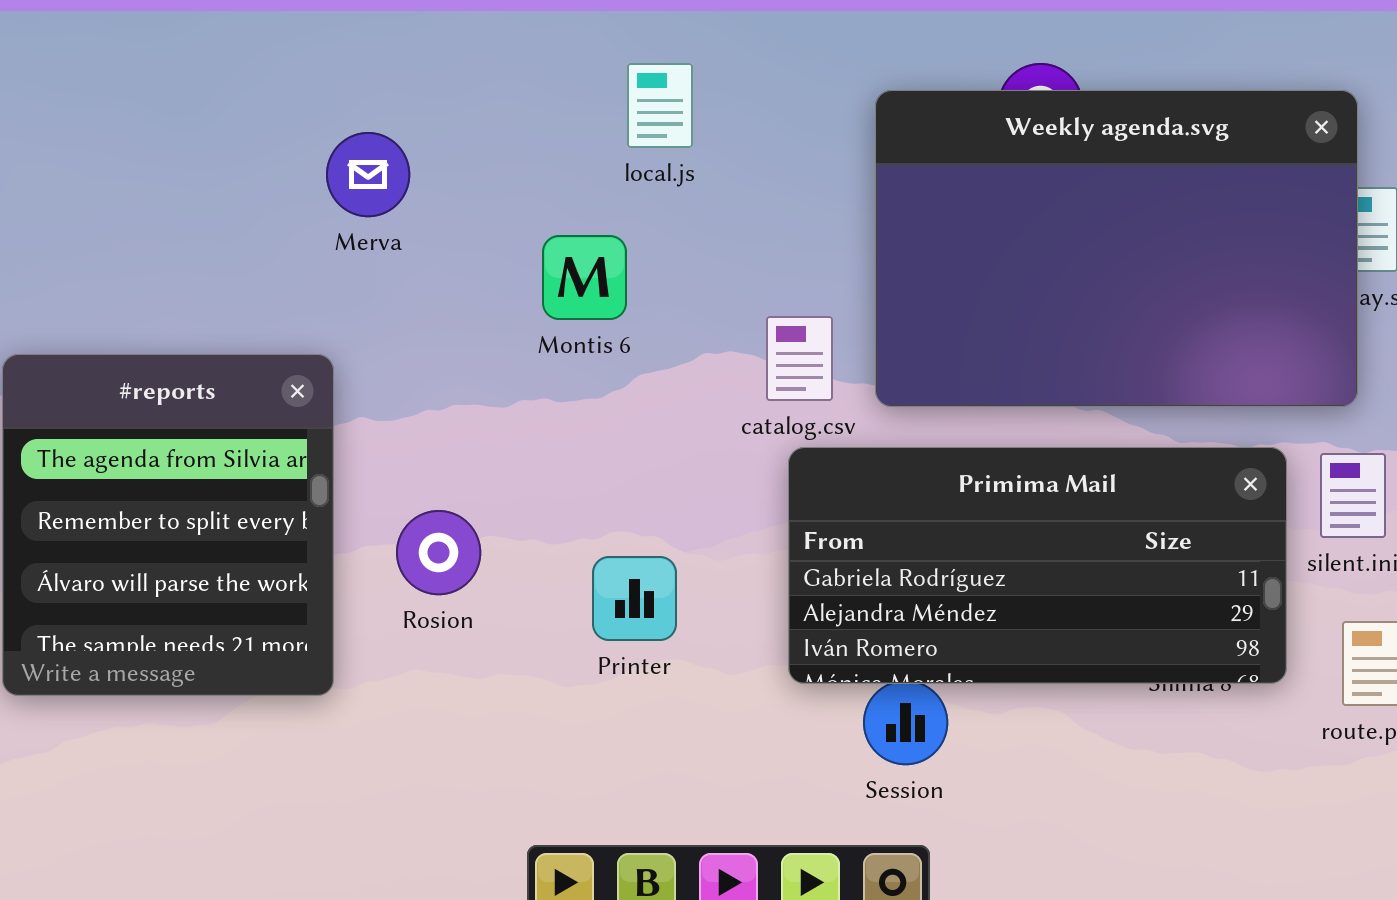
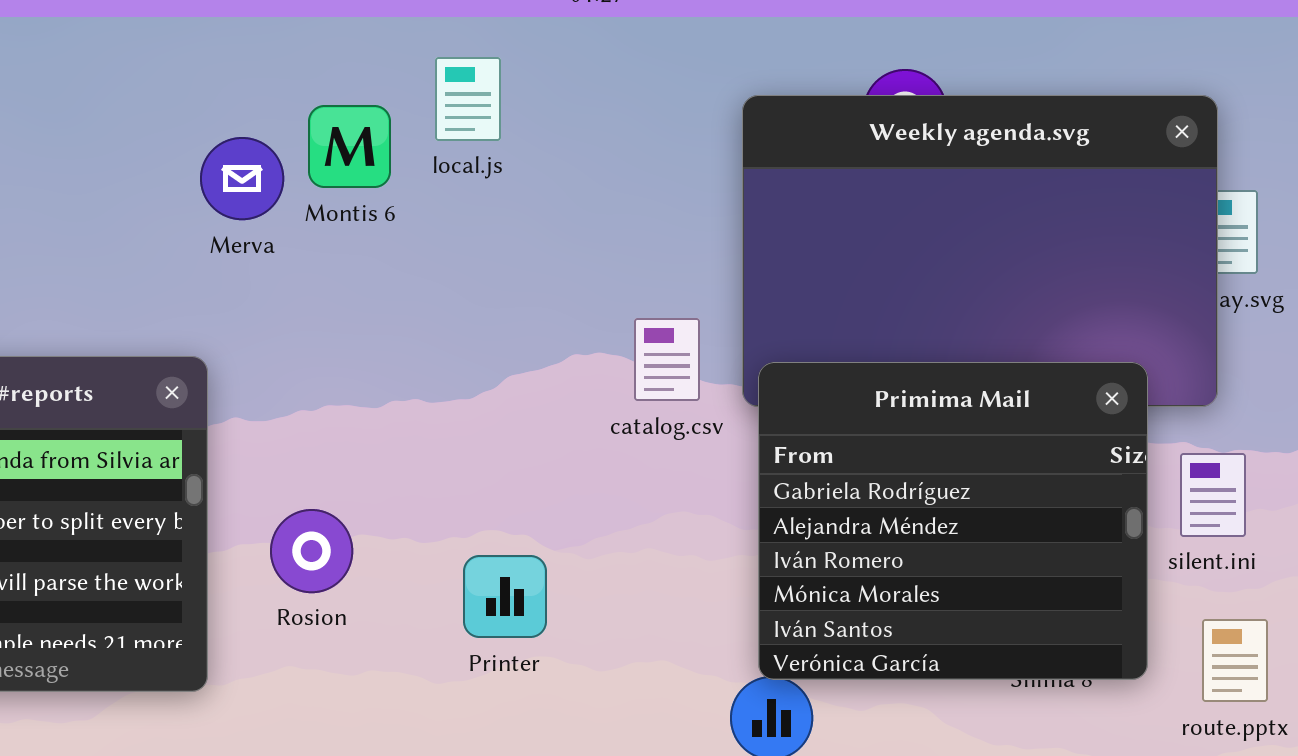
local.js: [627,63,693,148] -> [435,57,501,141], moved
Montis 6: [542,235,627,320] -> [308,105,391,188], moved
Primima Mail: [788,447,1287,684] -> [758,362,1148,680], resized

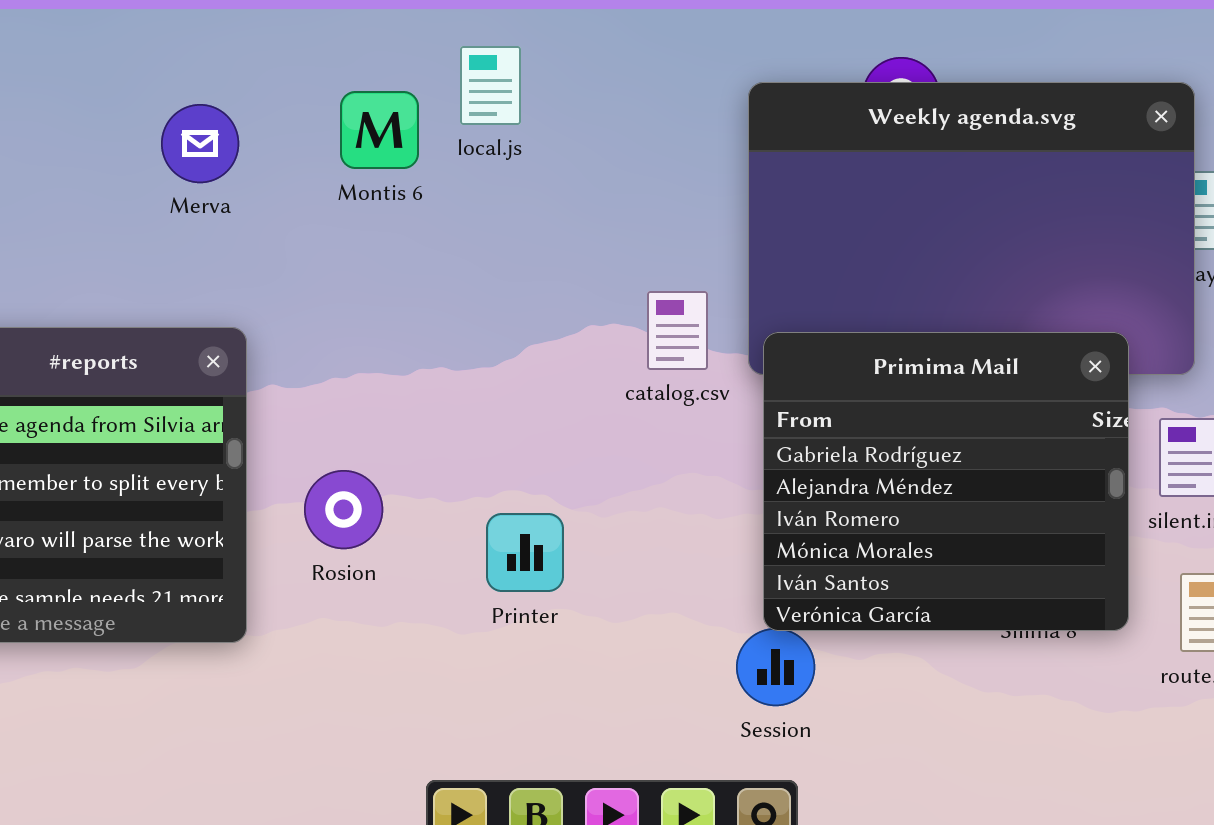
Merva: [200,137,284,220] -> [161,104,239,183], moved

